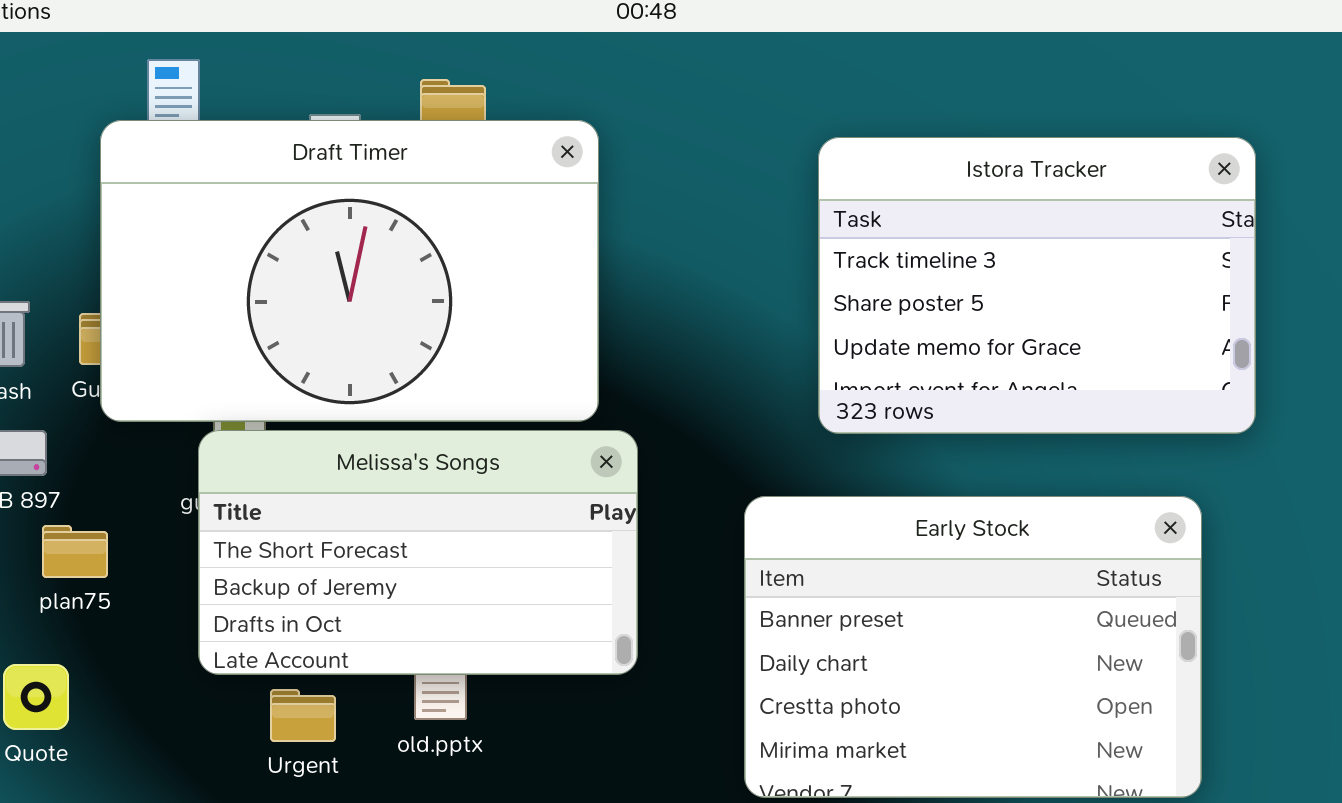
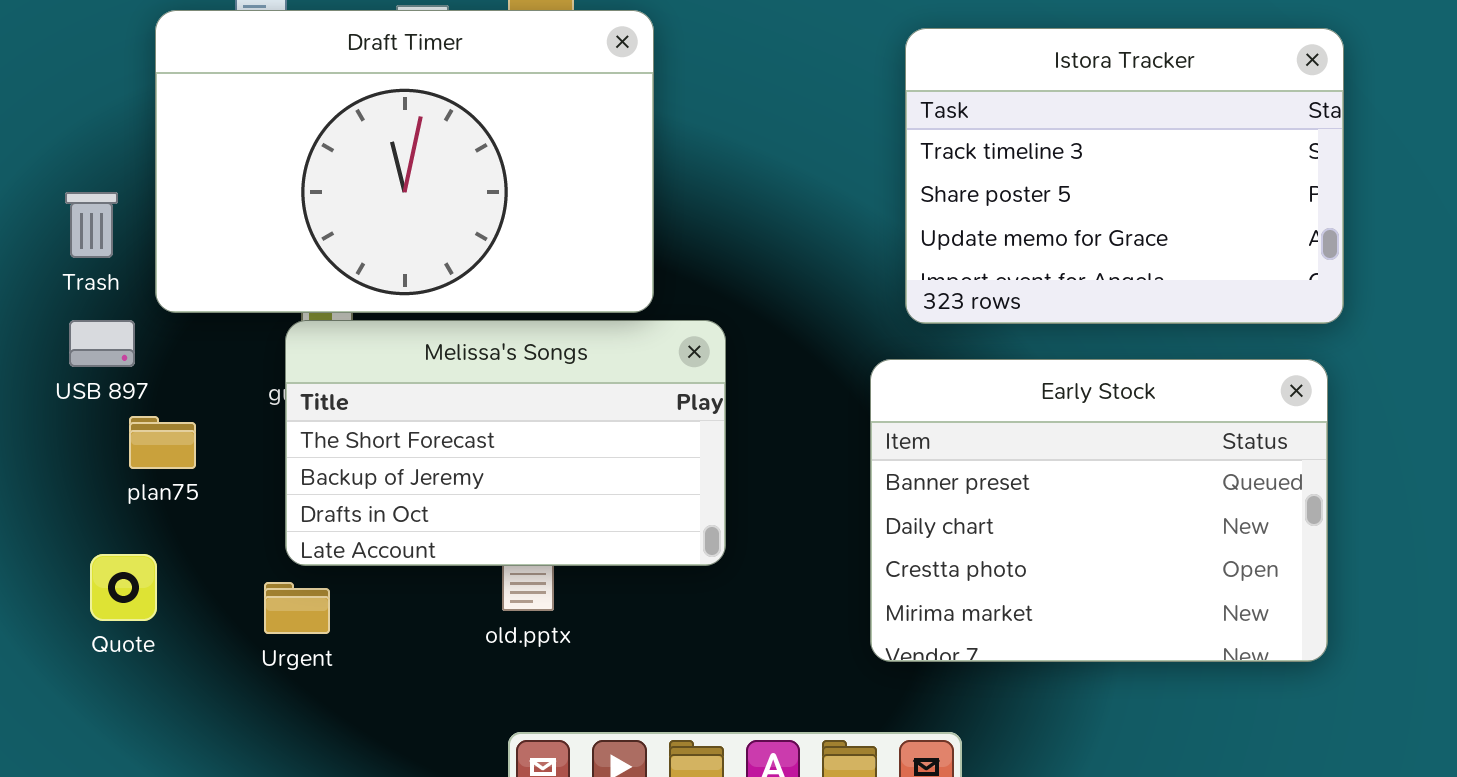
Draft Timer: [100,120,599,422] -> [155,10,654,313], moved
Early Stock: [744,496,1202,798] -> [870,359,1328,662], moved
Urgent: [270,689,336,742] -> [264,582,330,634], moved

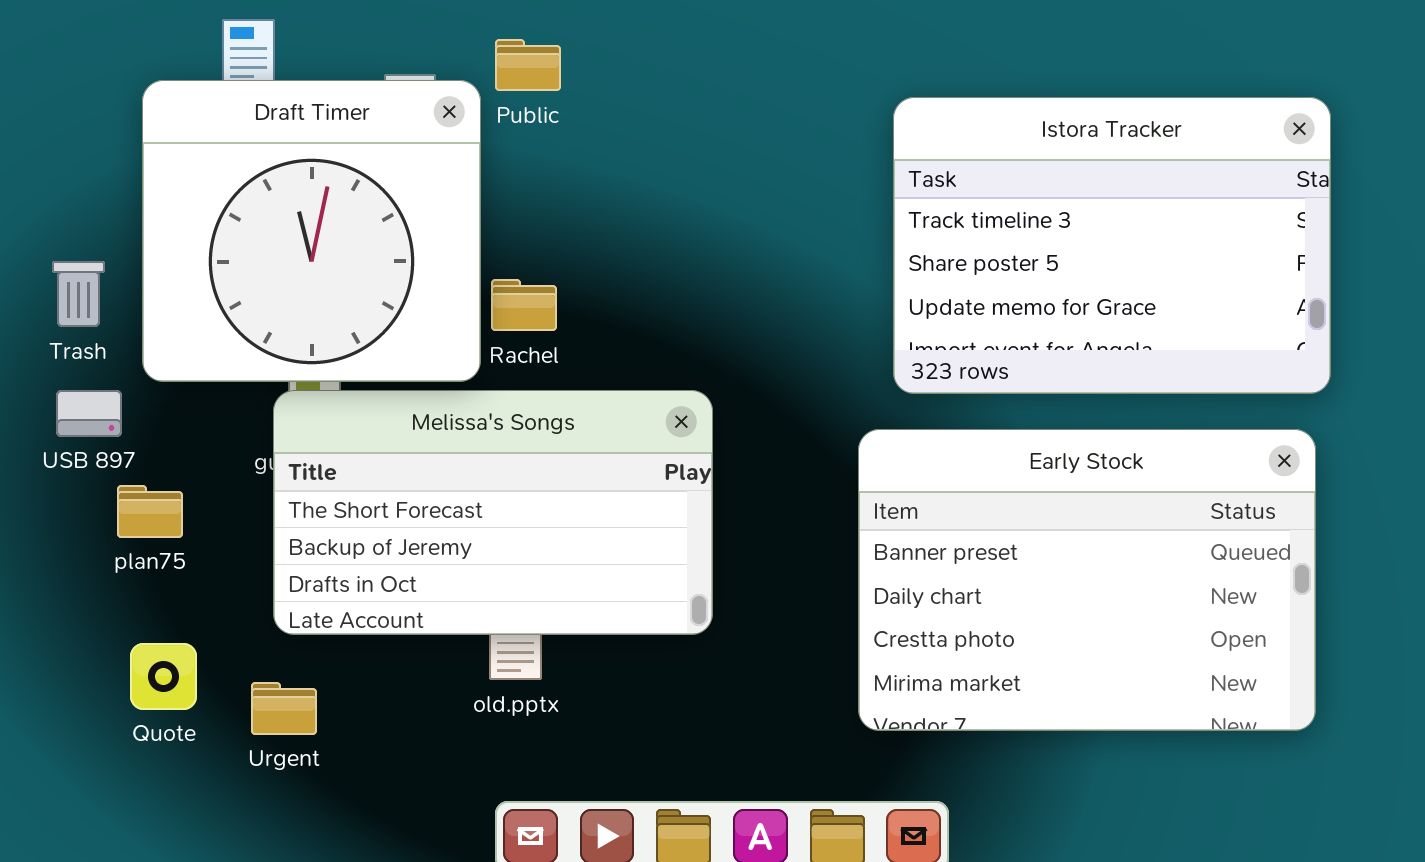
Draft Timer: [155,10,654,313] -> [142,80,481,382], resized
Quote: [90,554,157,621] -> [130,643,197,710], moved
Urgent: [264,582,330,634] -> [251,682,317,735], moved

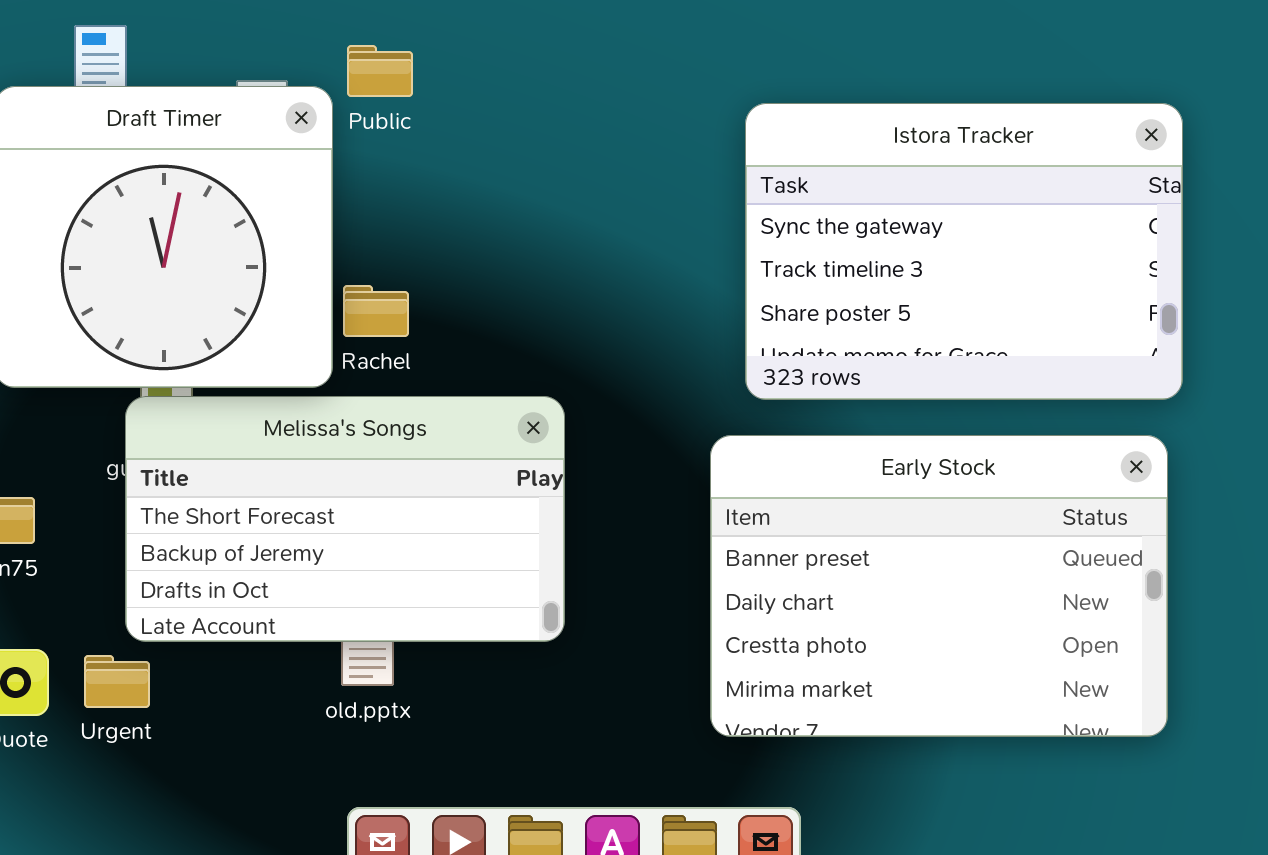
Istora Tracker: [893,97,1331,394] -> [745,103,1183,400], scrolled up 1 row
Urgent: [251,682,317,735] -> [84,655,150,708], moved

